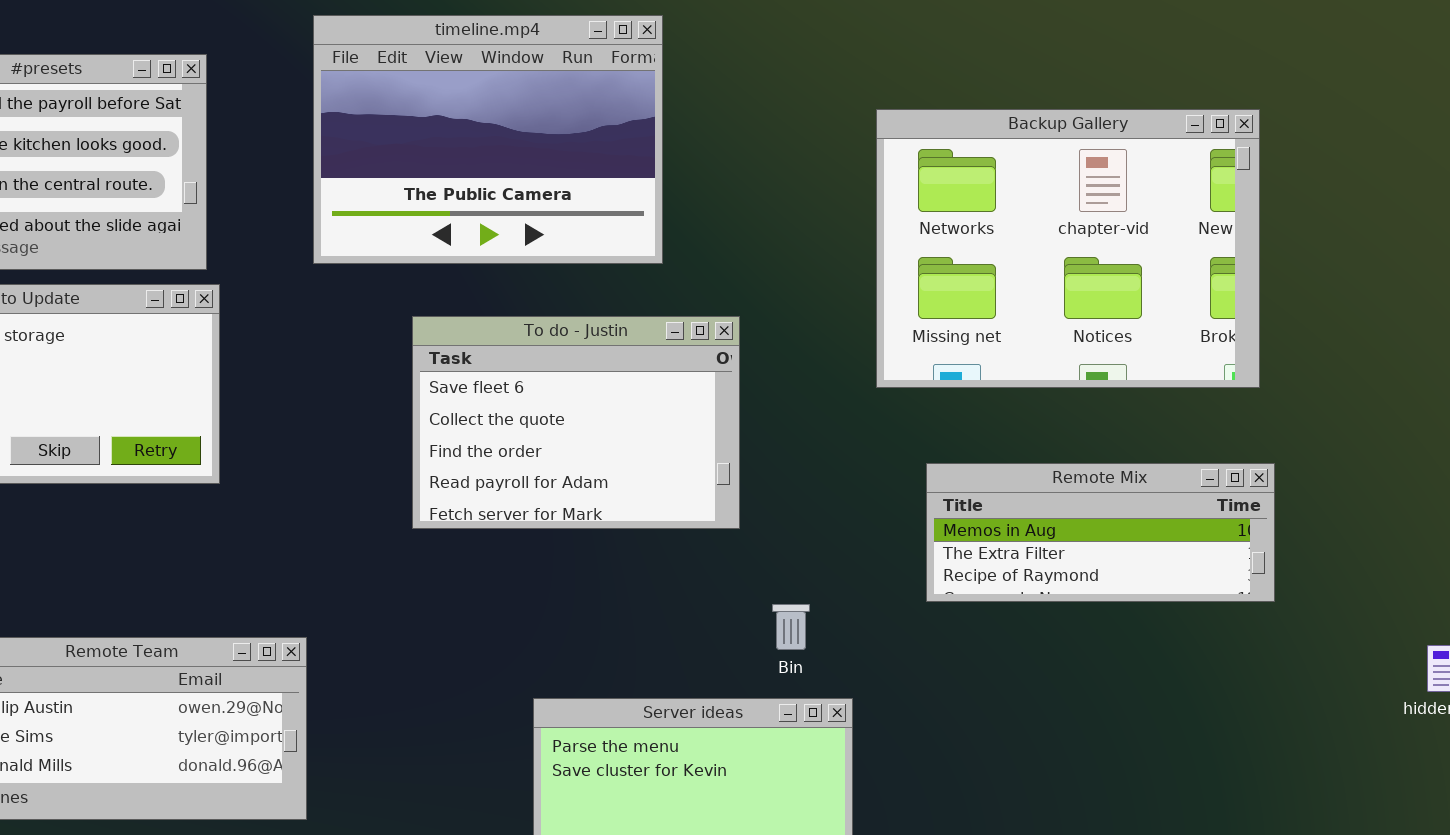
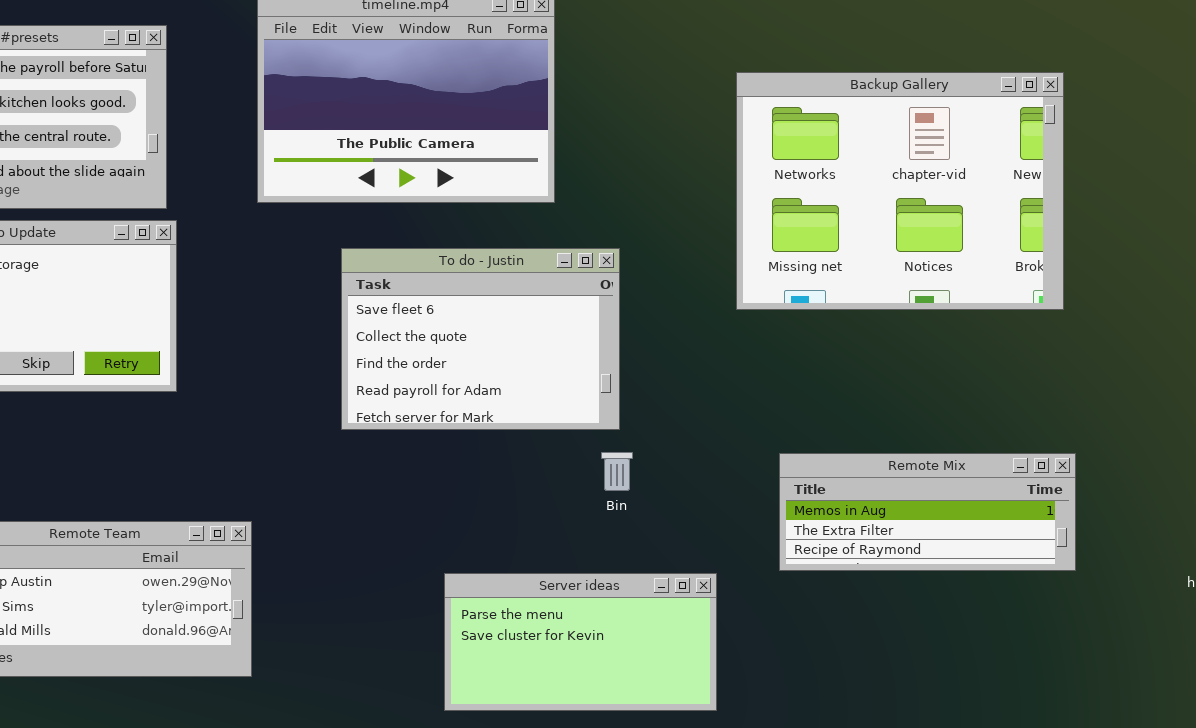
Remote Mix: [926,463,1275,602] -> [779,453,1076,571], moved
Bin: [772,604,810,650] -> [601,452,633,491], moved

